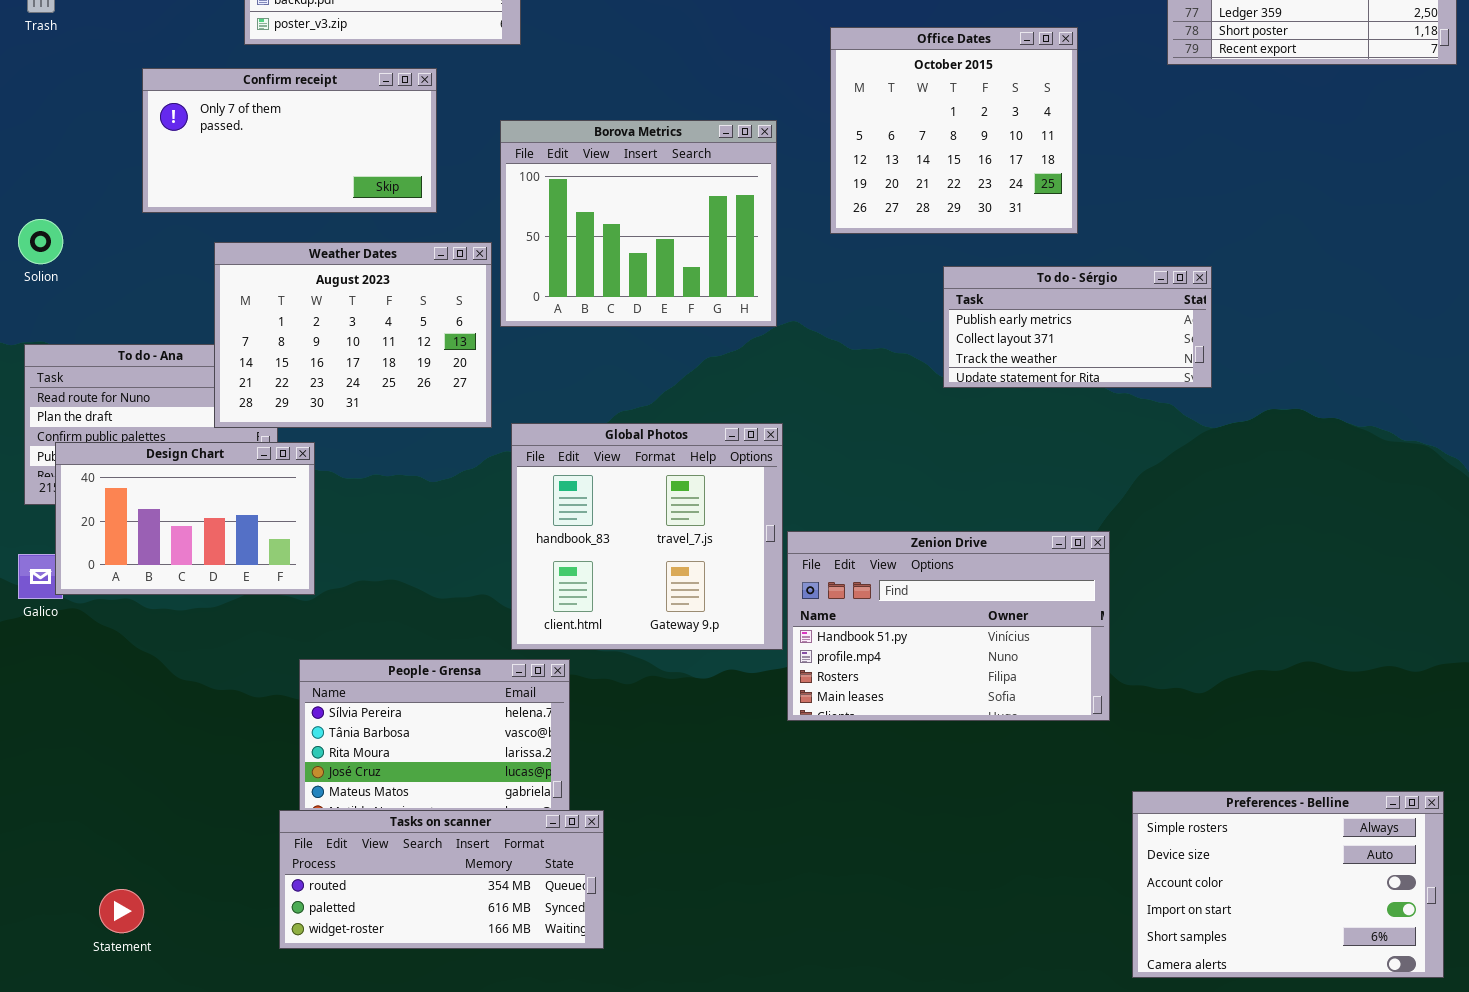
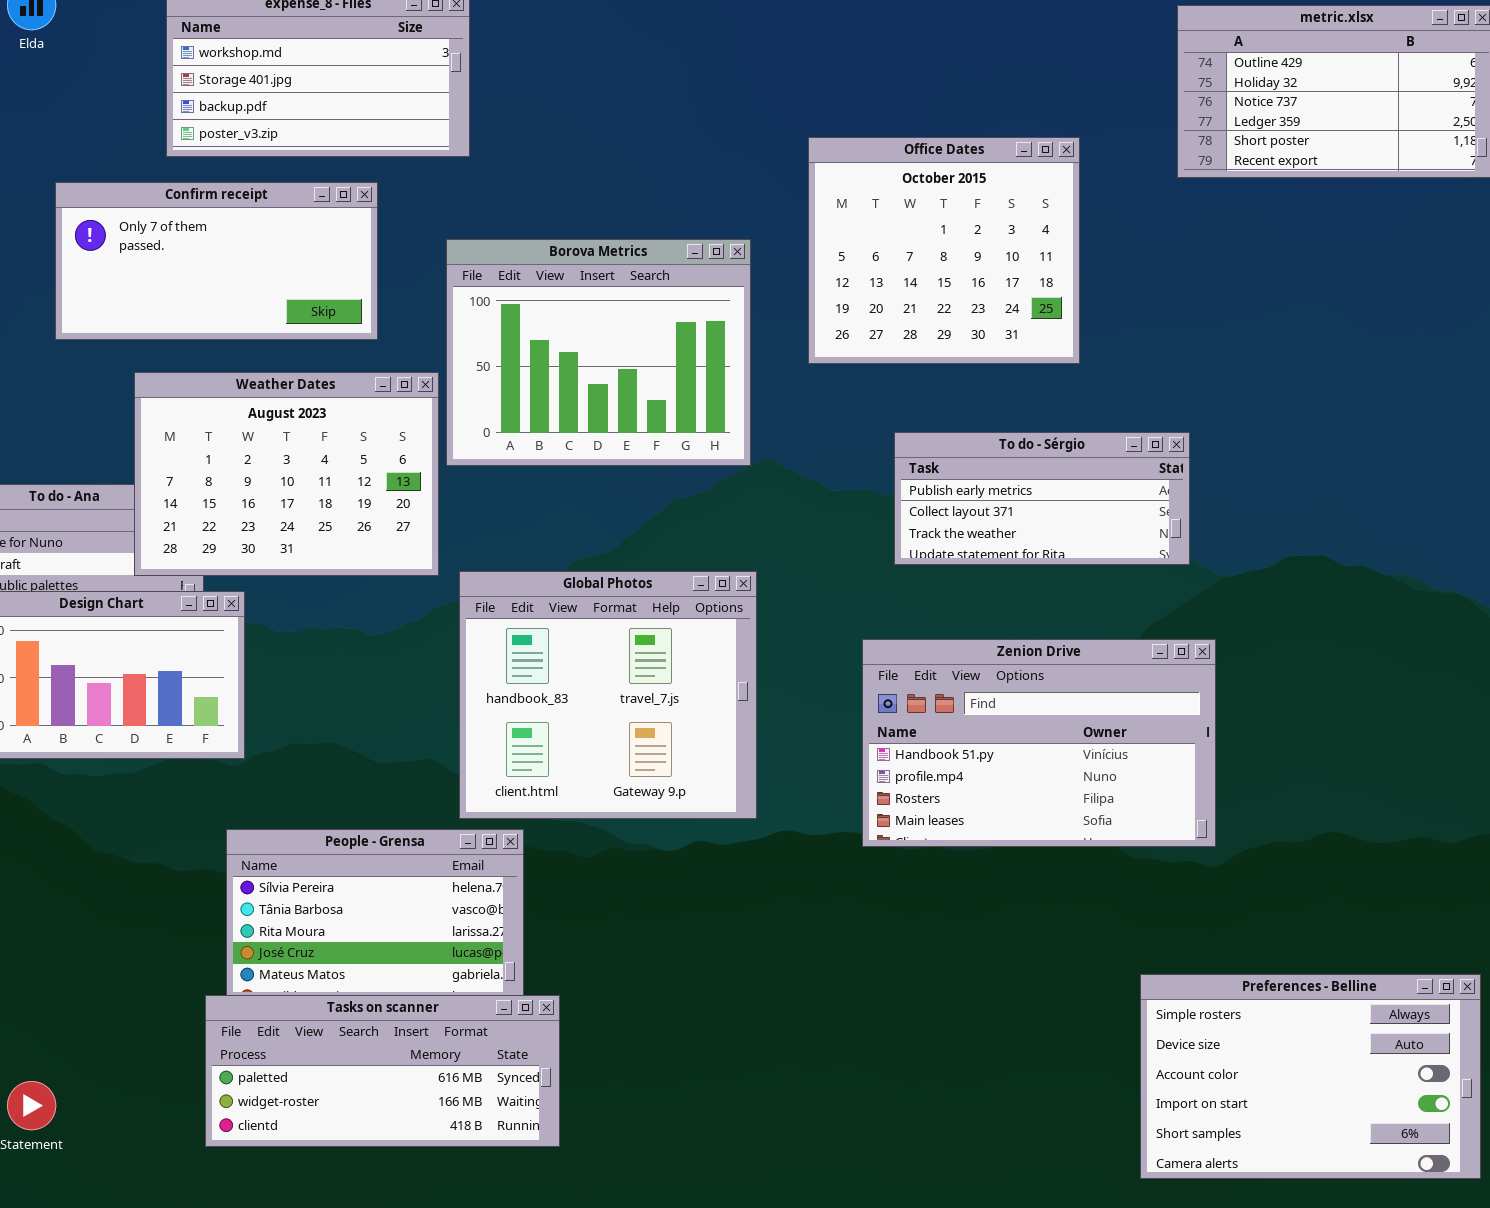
To do - Sérgio: [943,266,1212,388] -> [894,432,1190,565], moved
Zenion Drive: [787,531,1110,721] -> [862,639,1216,847], moved
Tasks on scanner: [279,810,604,949] -> [205,995,560,1147], scrolled down 1 row

